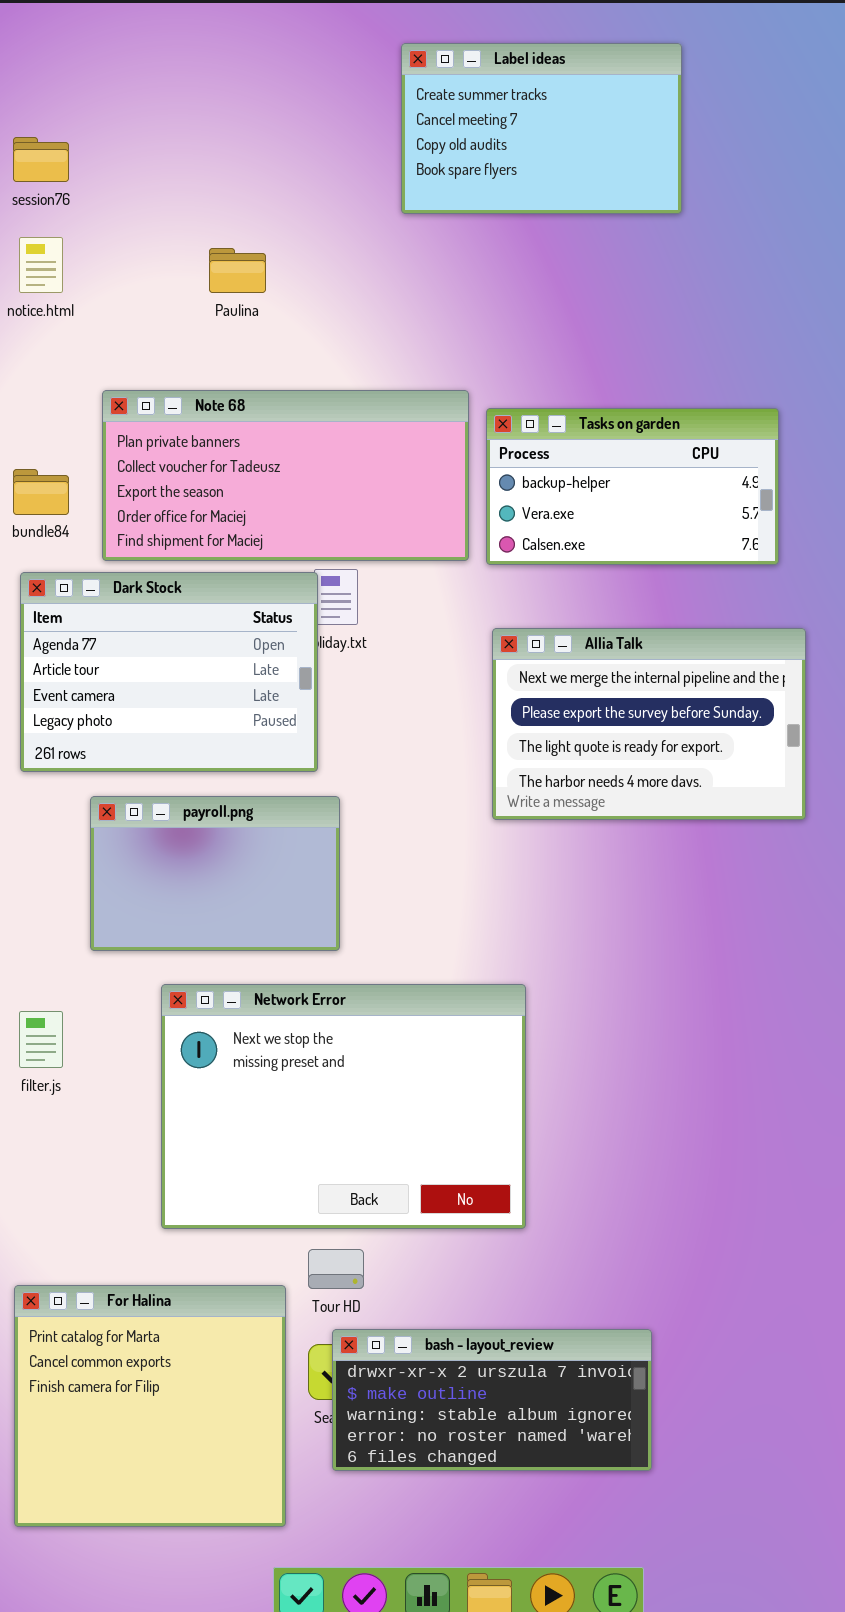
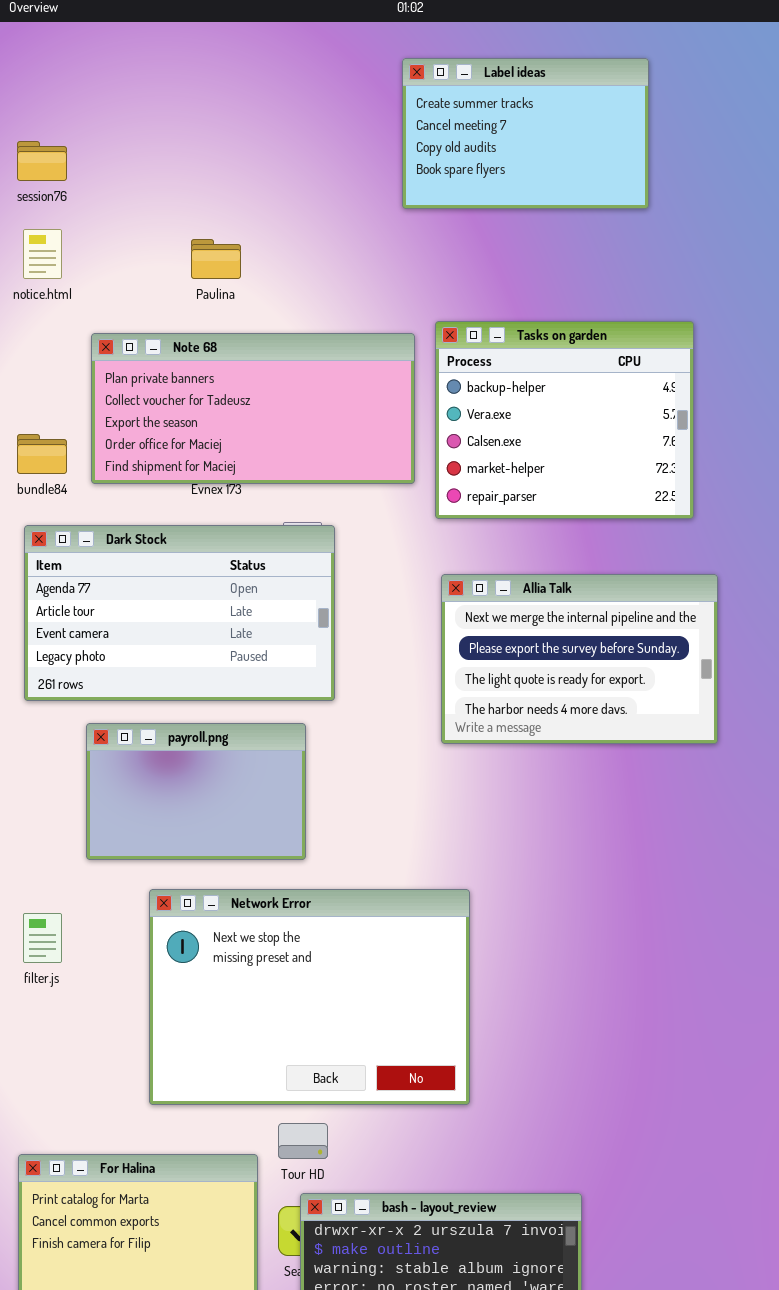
Label ideas: [401,43,682,214] -> [402,58,649,209], moved
Note 68: [102,390,469,561] -> [91,333,415,484], moved
Tasks on garden: [486,408,779,565] -> [435,321,694,519], resized
Dark Stock: [20,572,318,772] -> [24,525,335,701], resized

